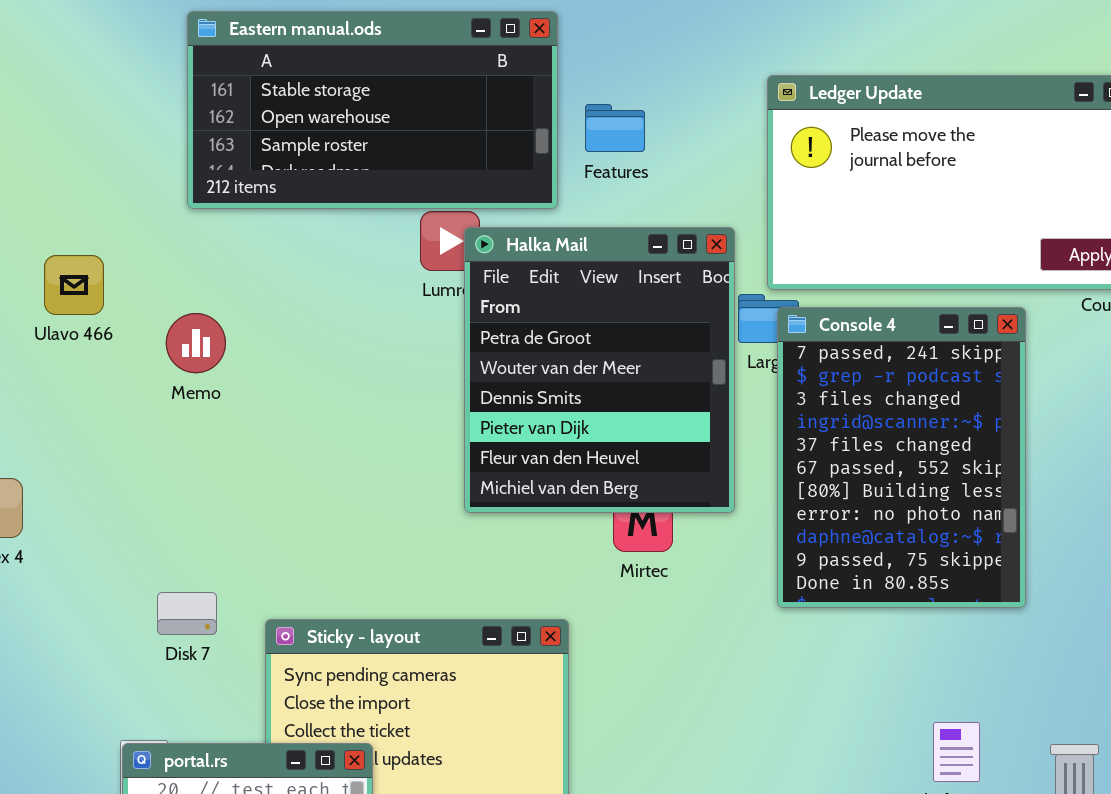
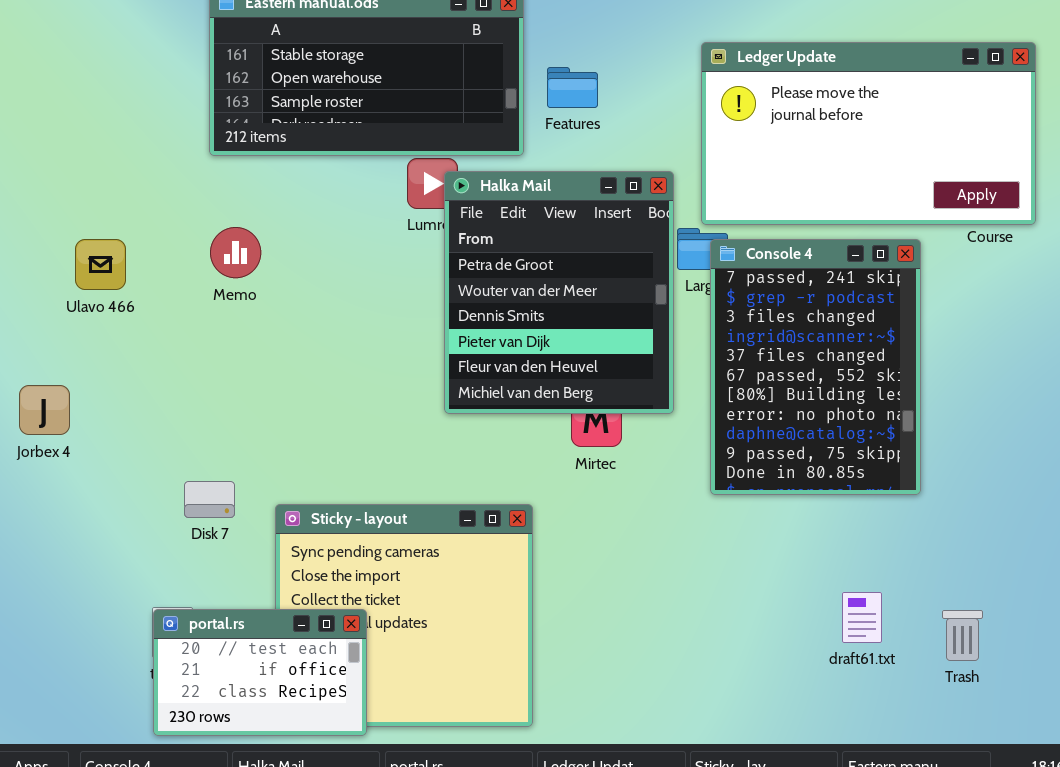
Ulavo 466: [44,255,104,315] -> [75,239,126,290], moved
Memo: [166,313,226,373] -> [210,227,261,278], moved

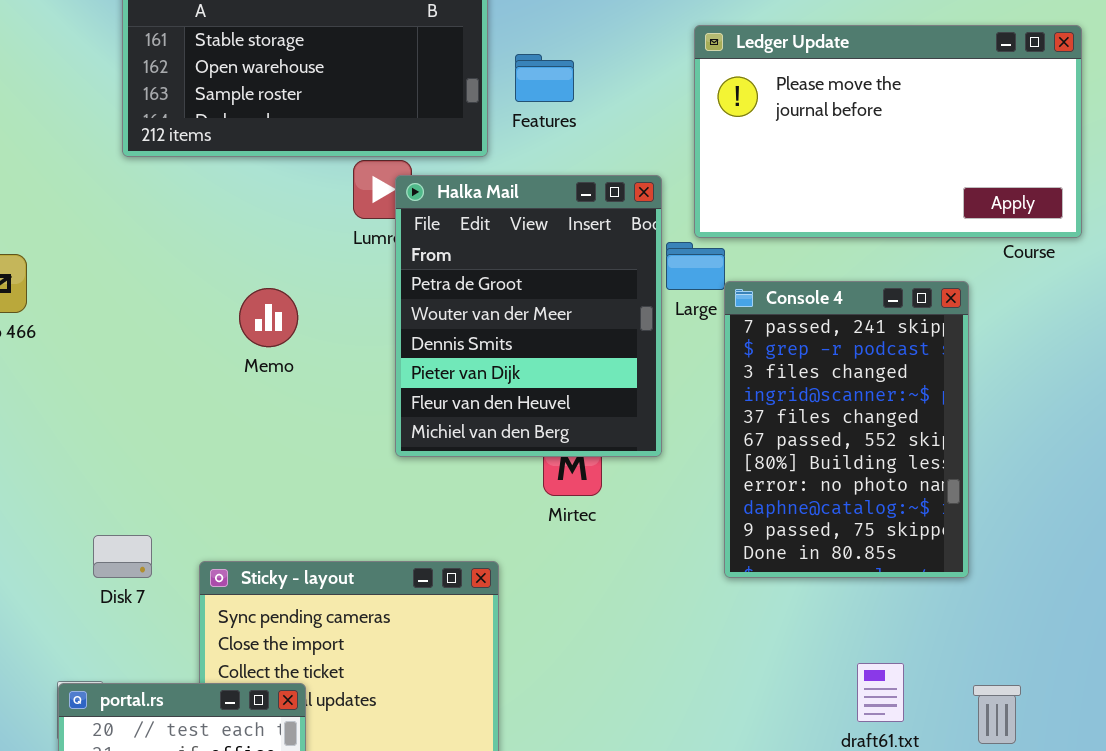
Memo: [210,227,261,278] -> [239,288,298,347], moved
Console 4: [710,239,921,495] -> [724,281,969,578], moved

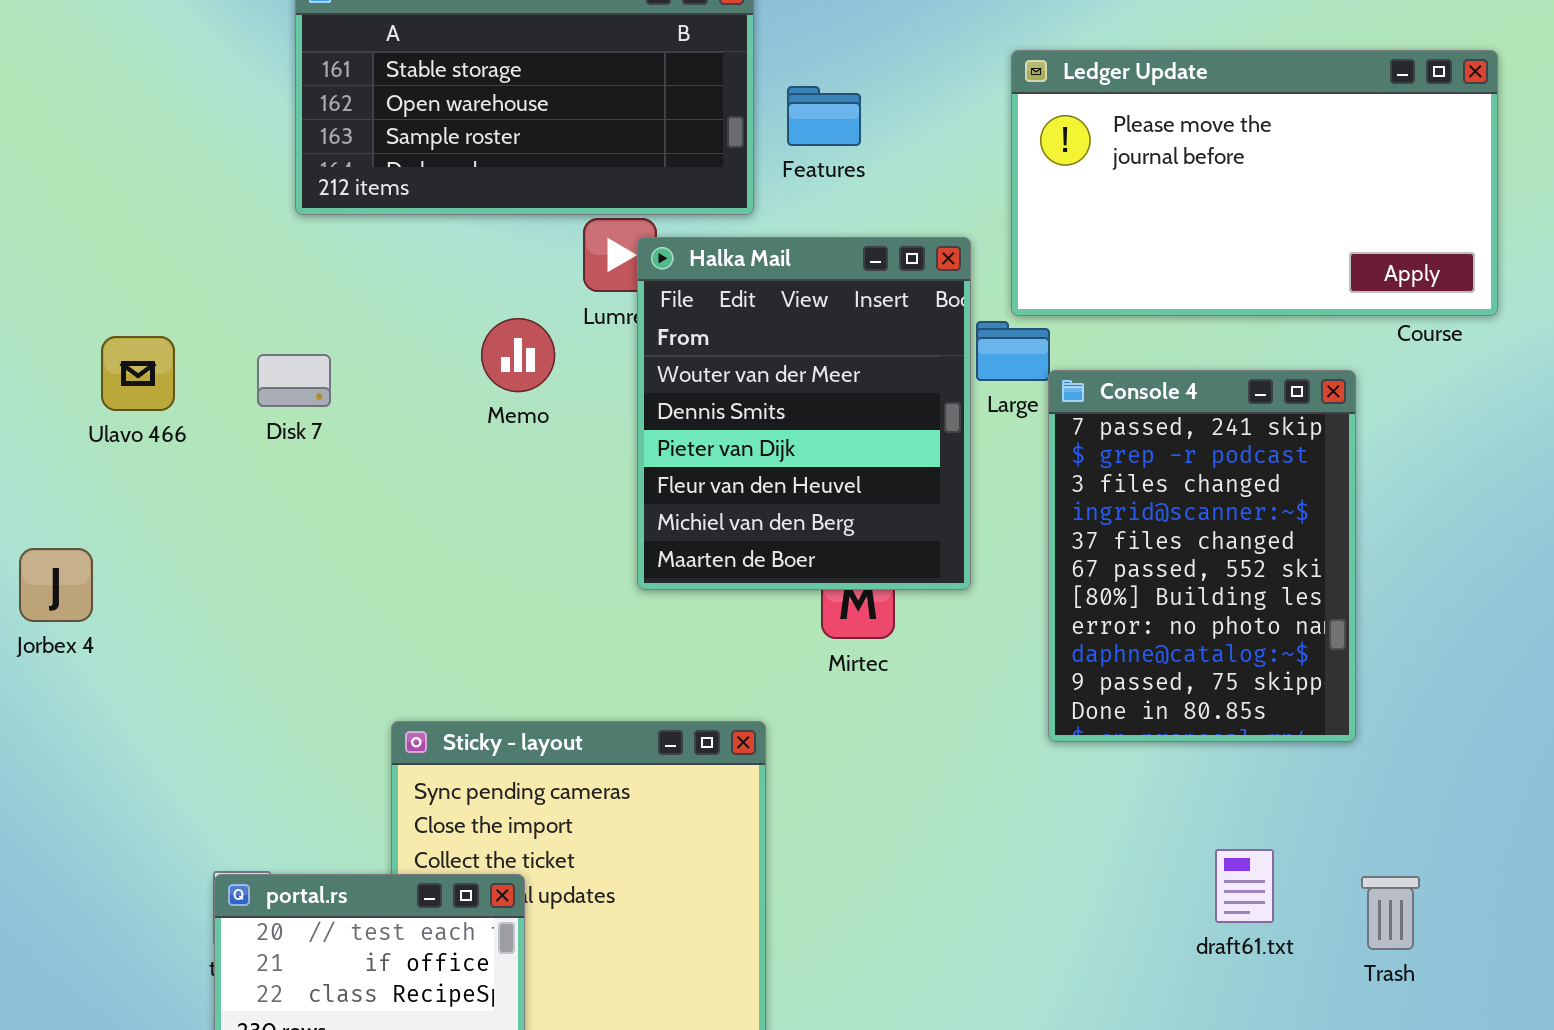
Halka Mail: [395,175,662,457] -> [637,237,971,590], scrolled down 1 row
Memo: [239,288,298,347] -> [481,318,555,392], moved
Disk 7: [93,535,152,578] -> [257,354,331,407], moved

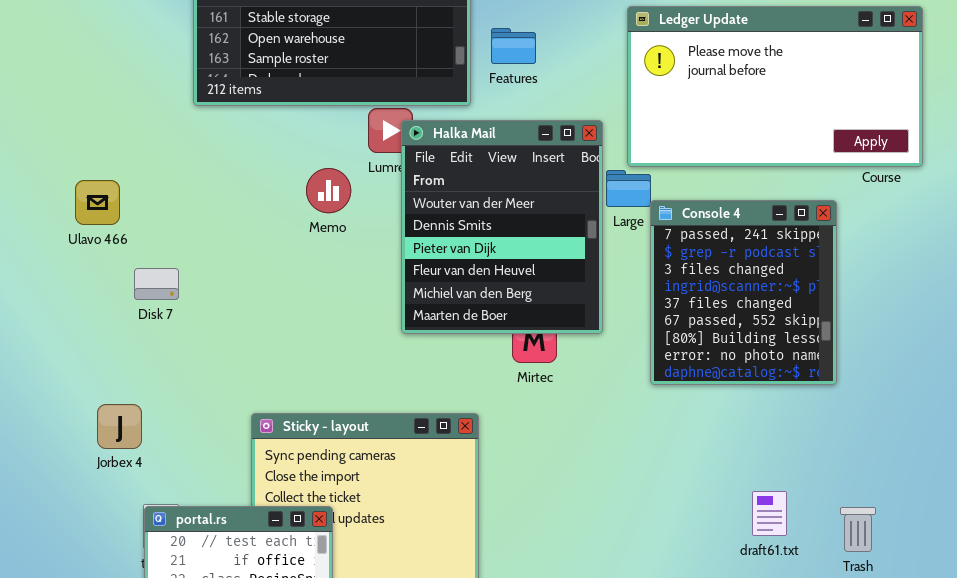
Disk 7: [257,354,331,407] -> [134,268,179,300], moved
Console 4: [1048,370,1356,742] -> [650,200,837,385], resized
Jorbex 4: [19,548,93,622] -> [97,404,142,449], moved

